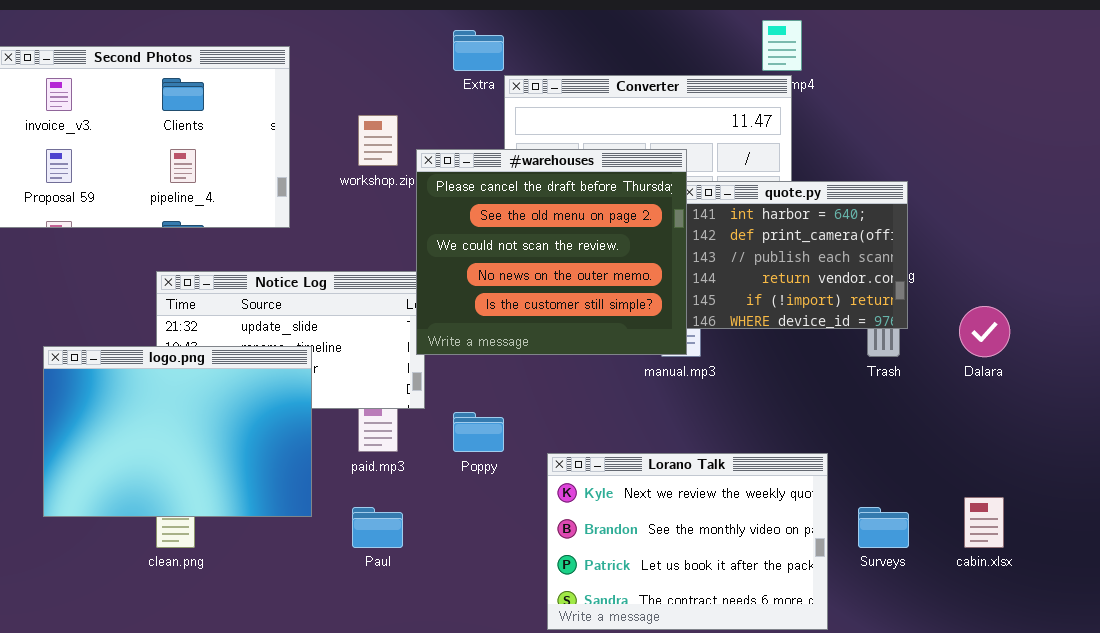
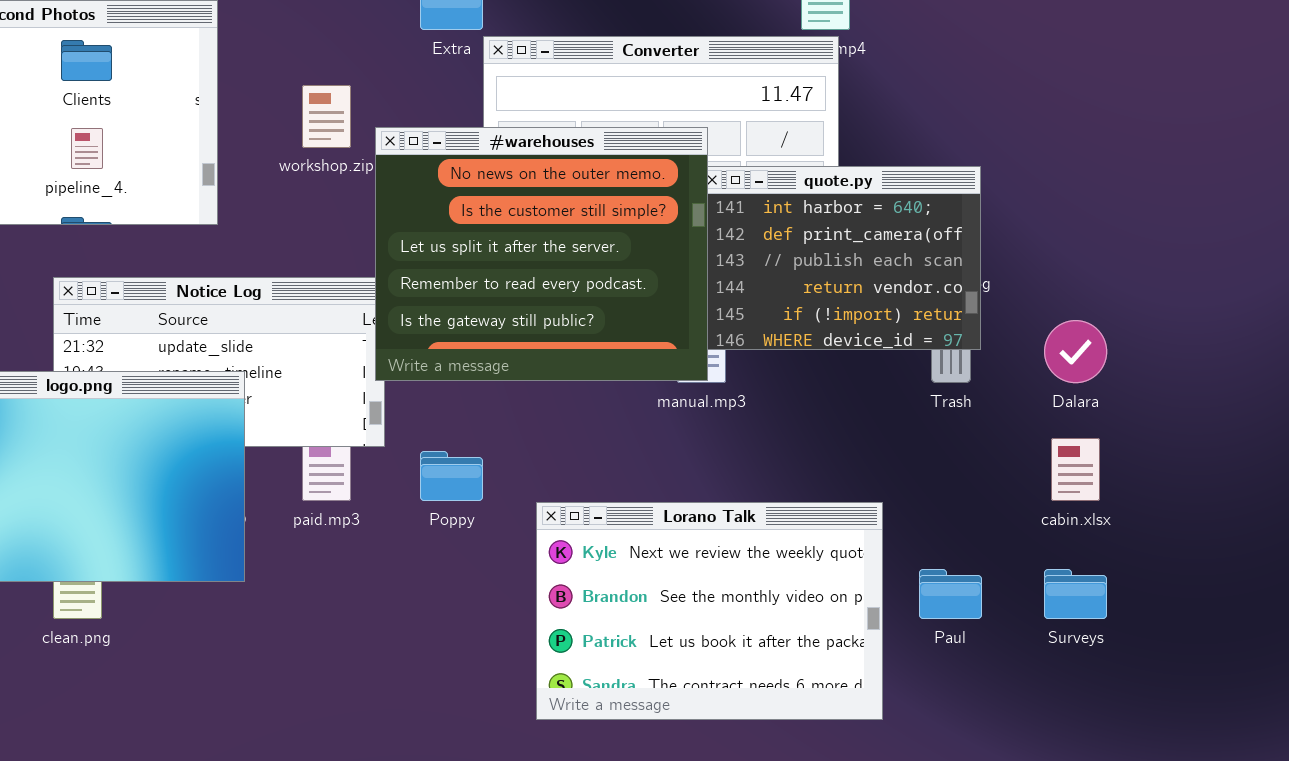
#warehouses: [416,149,687,355] -> [375,127,708,381], scrolled down 3 rows
cabin.xlsx: [964,497,1004,548] -> [1051,438,1100,501], moved
Paul: [352,507,403,548] -> [919,569,982,619], moved
Surveys: [858,507,909,548] -> [1044,569,1107,619], moved

